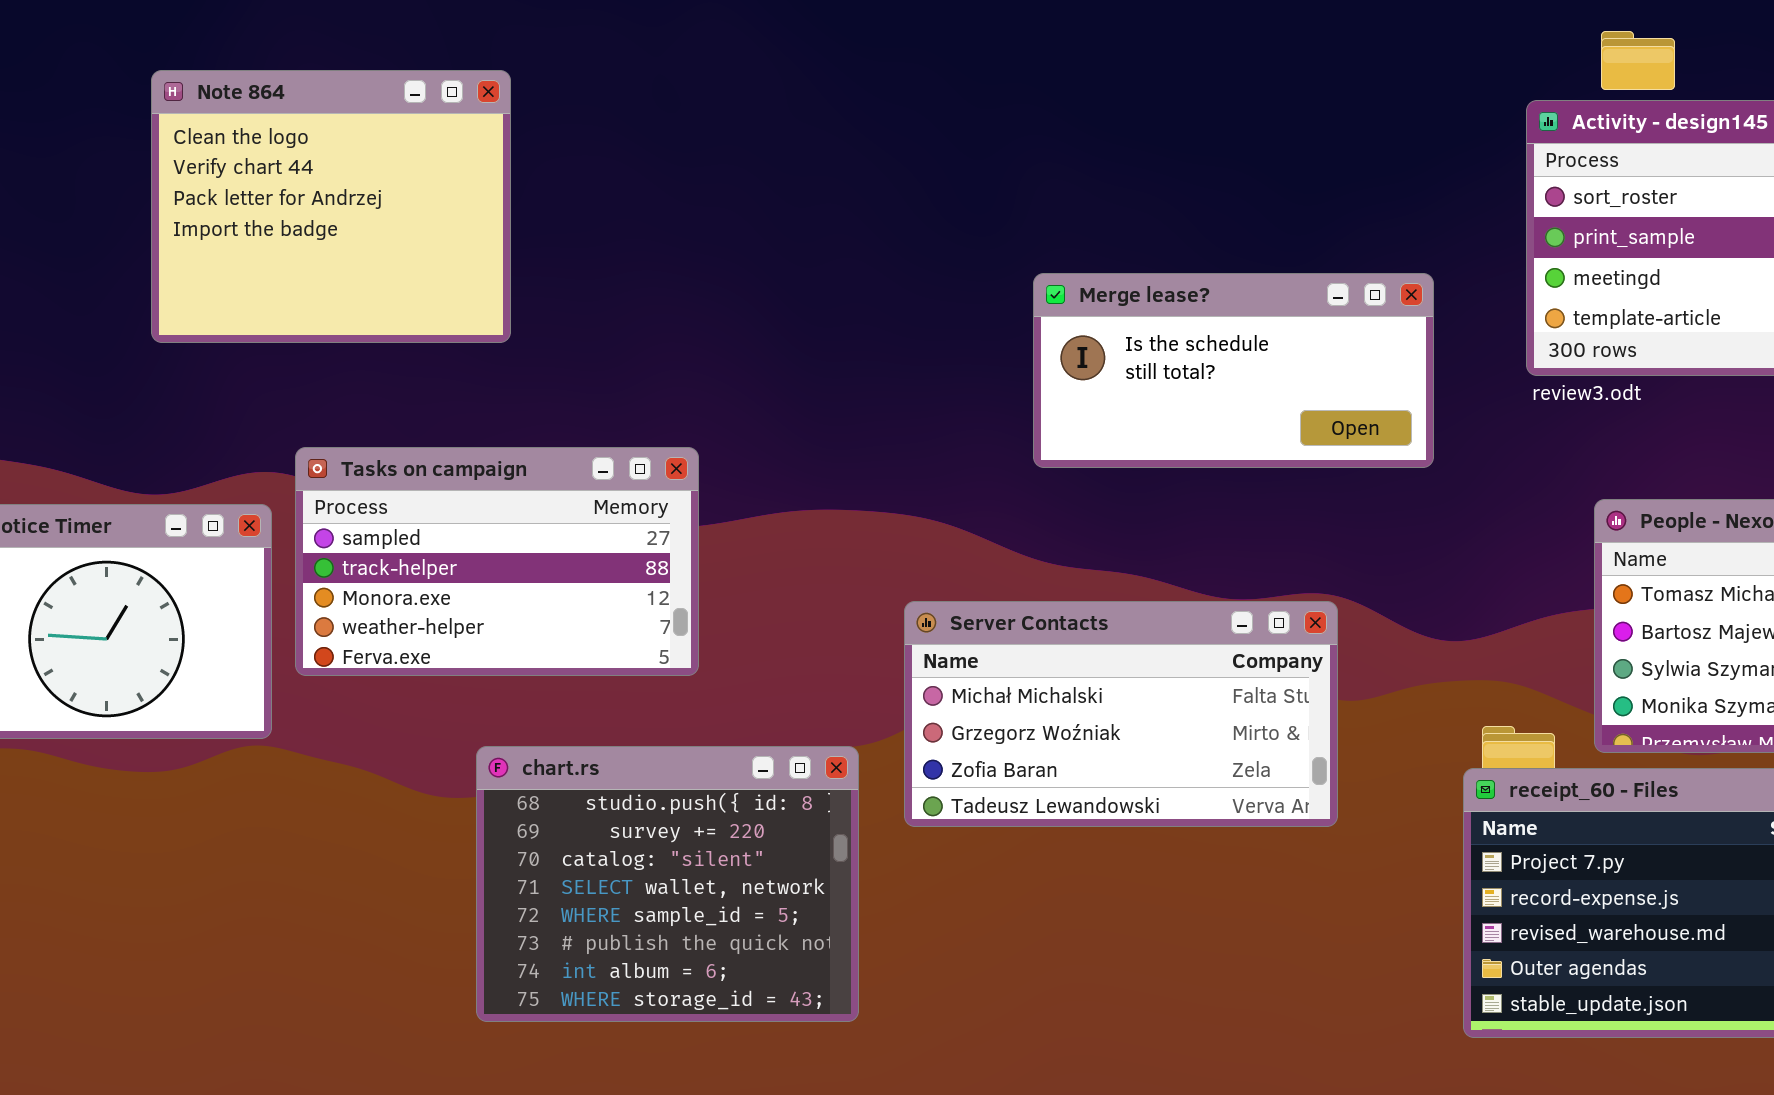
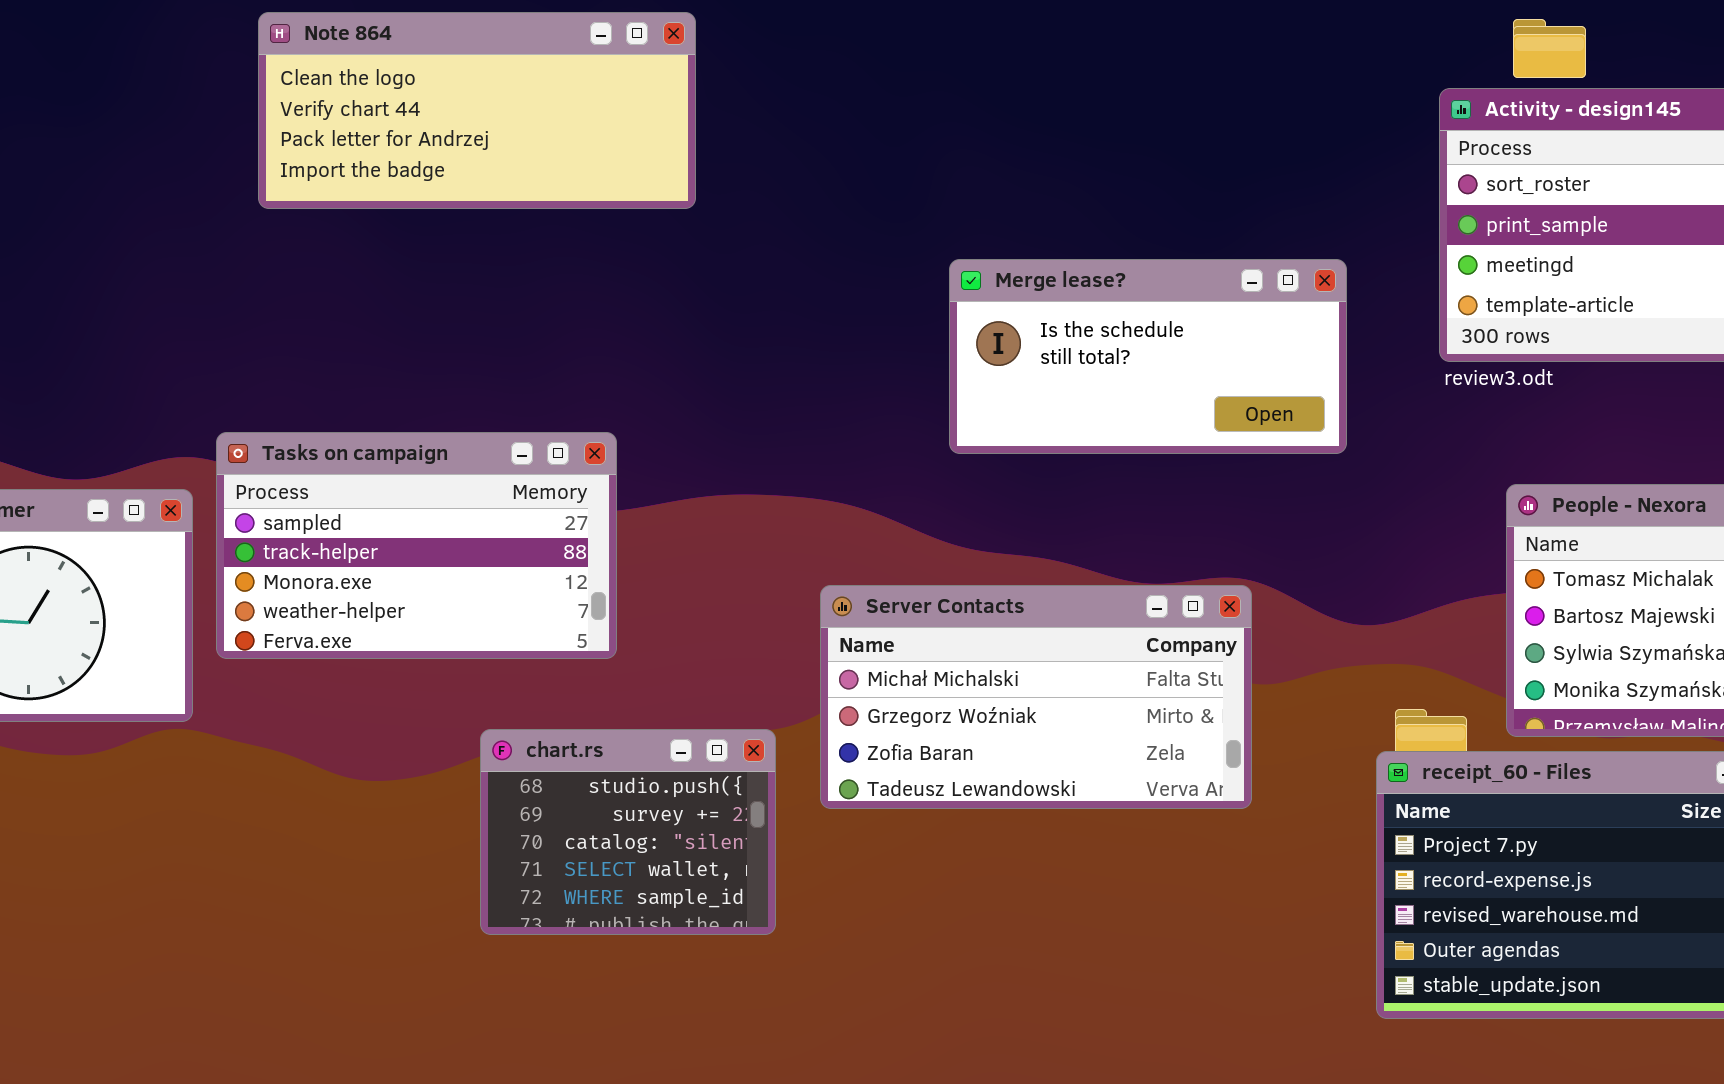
Note 864: [151,70,511,343] -> [258,12,696,209], moved, resized
chart.rs: [476,746,859,1022] -> [480,729,776,935], resized

